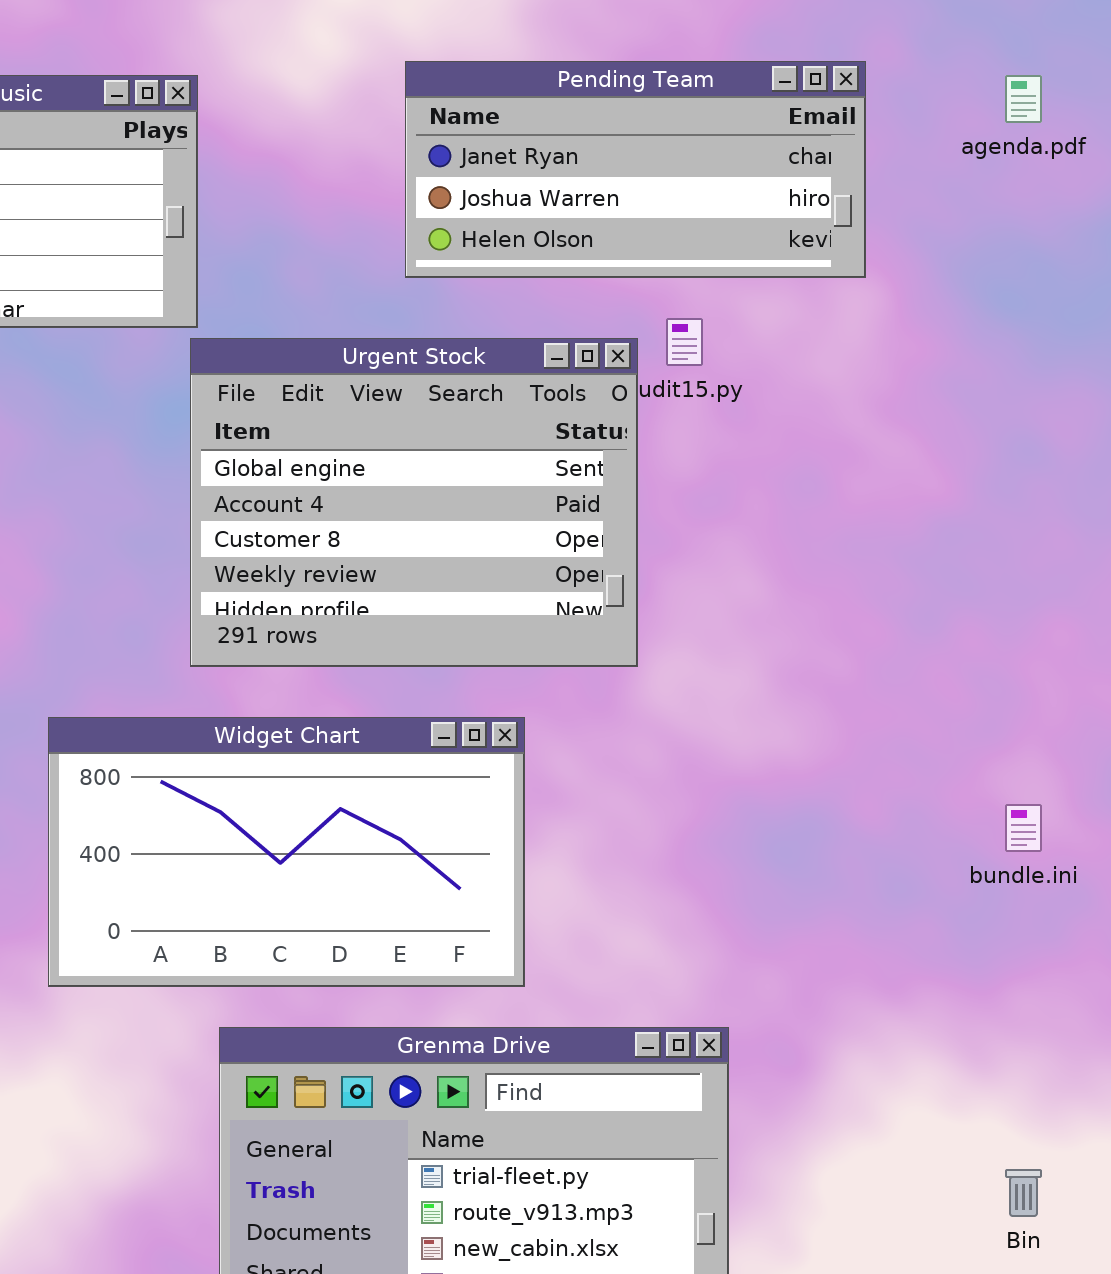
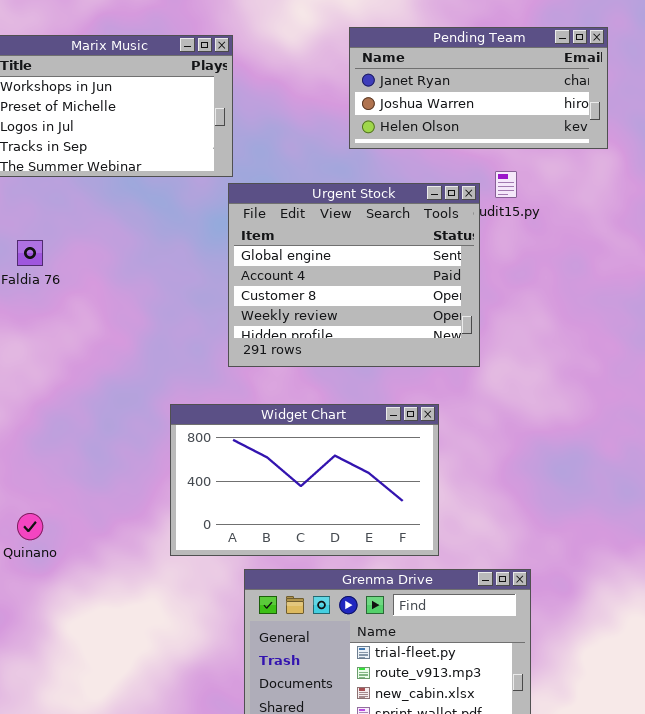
Widget Chart: [48,717,525,987] -> [170,404,439,556], moved

